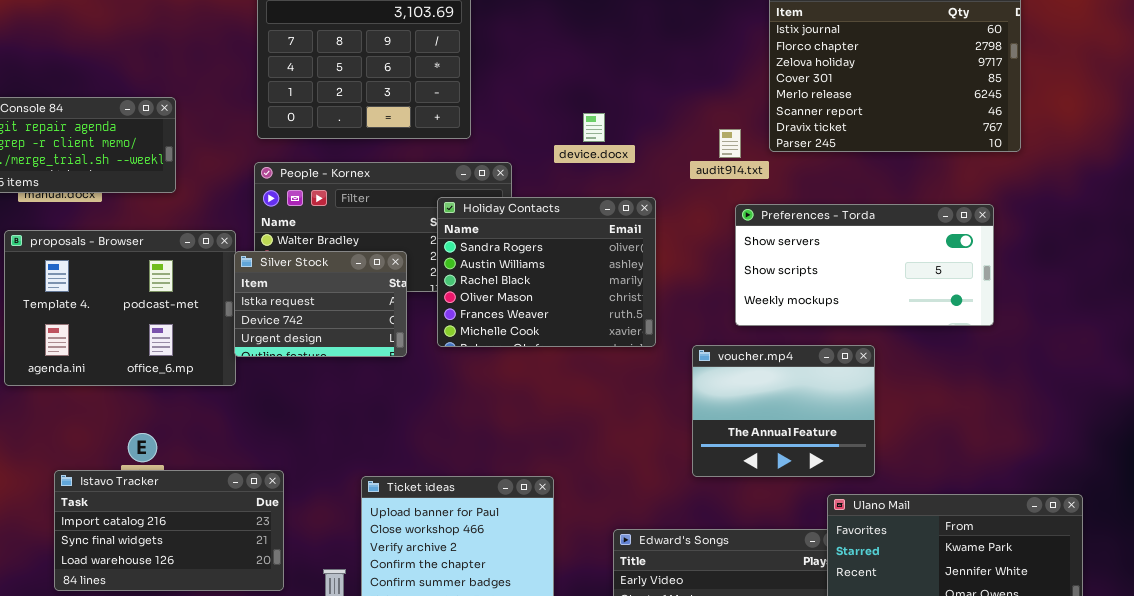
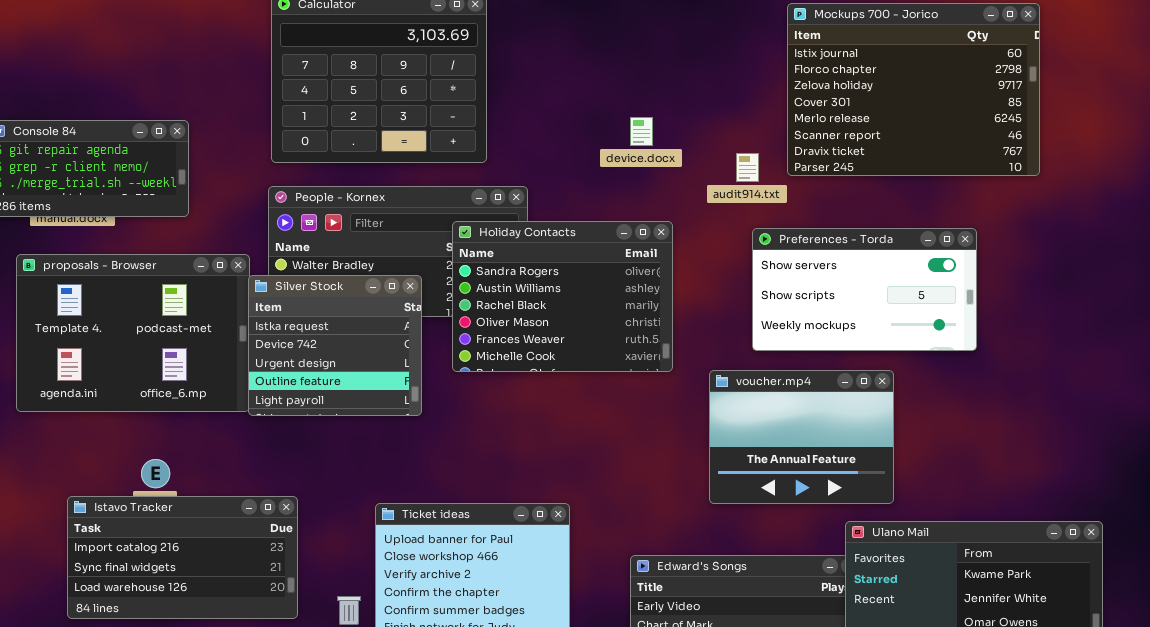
device.docx: [583,113,605,142] -> [630,117,653,146], moved
Preferences - Torda: [735,204,994,326] -> [752,228,977,351], resized
Silver Stock: [234,251,407,357] -> [248,275,422,416], resized

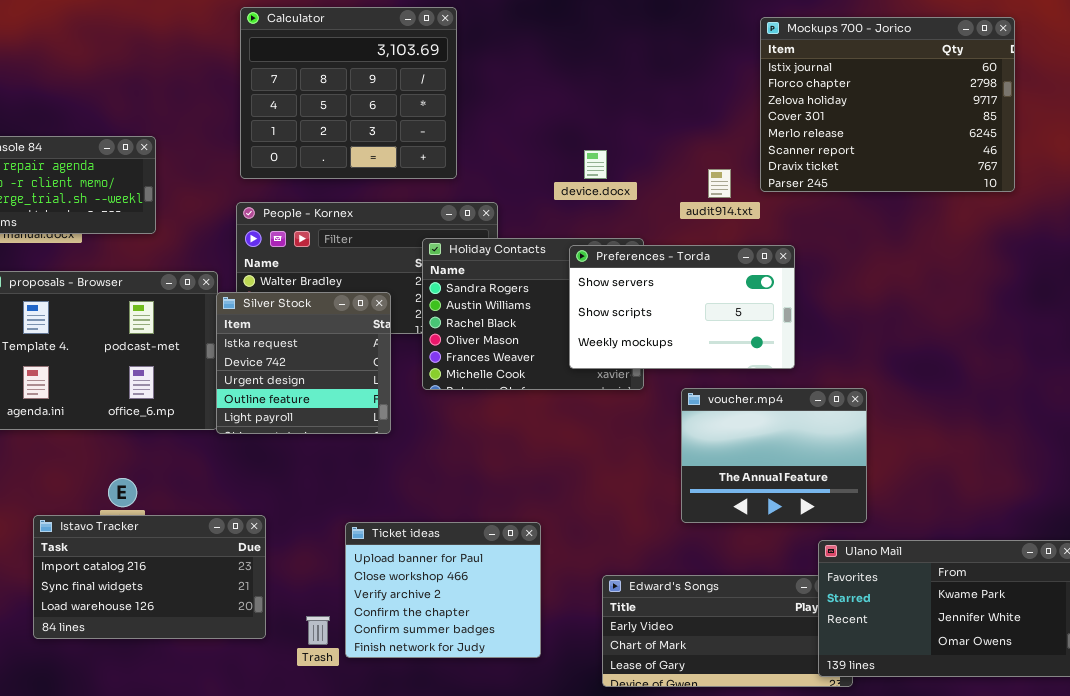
device.docx: [630,117,653,146] -> [584,150,607,179], moved
Preferences - Torda: [752,228,977,351] -> [569,245,795,369], moved

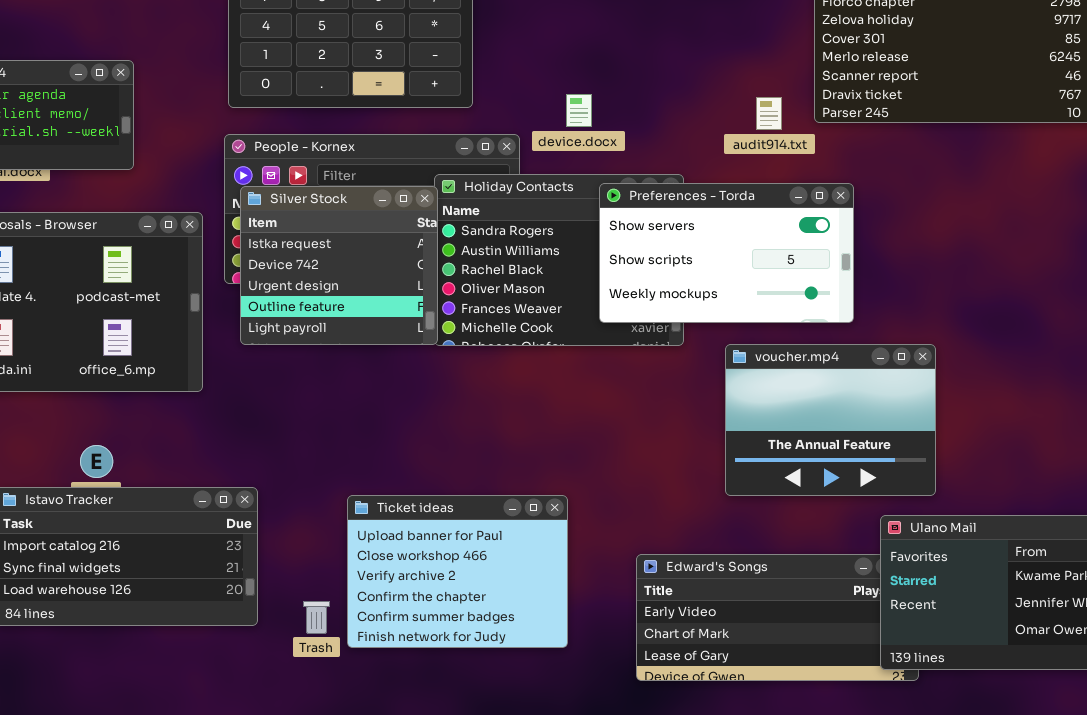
device.docx: [584,150,607,179] -> [566,94,592,127], moved
Silver Stock: [216,292,391,434] -> [240,186,438,345], moved

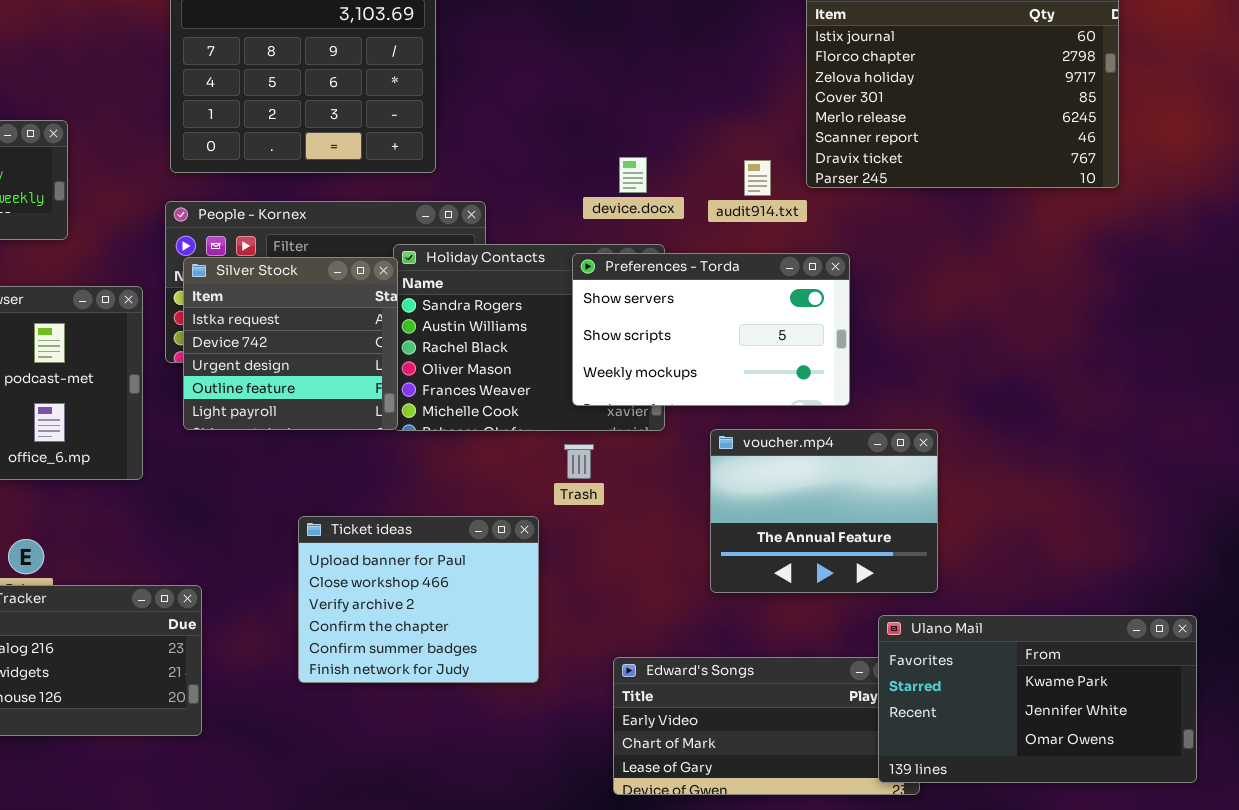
device.docx: [566,94,592,127] -> [619,157,647,193], moved
Ticket ideas: [347,495,568,648] -> [298,516,539,683], moved
Trash: [303,601,330,634] -> [564,444,594,479], moved

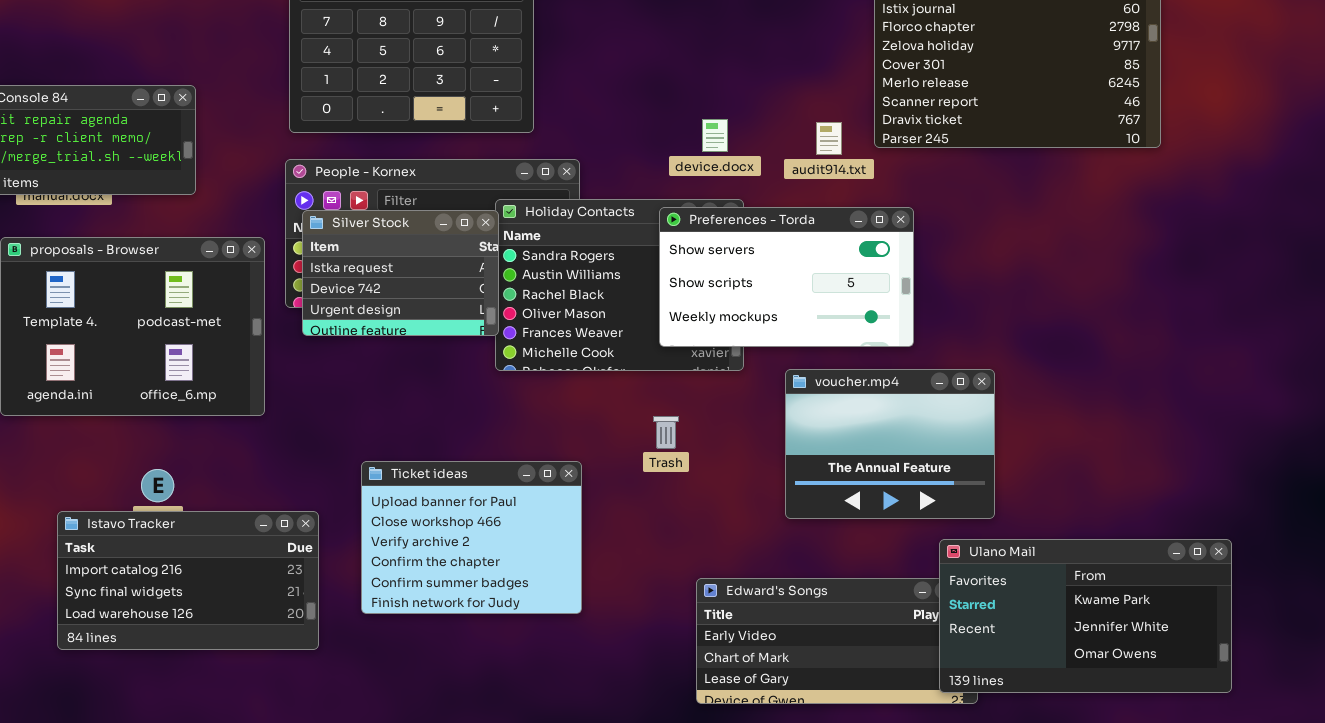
Silver Stock: [183,257,398,430] -> [302,210,499,336], resized
Trash: [564,444,594,479] -> [653,416,679,449], moved
Ticket ideas: [298,516,539,683] -> [361,461,582,614], moved

